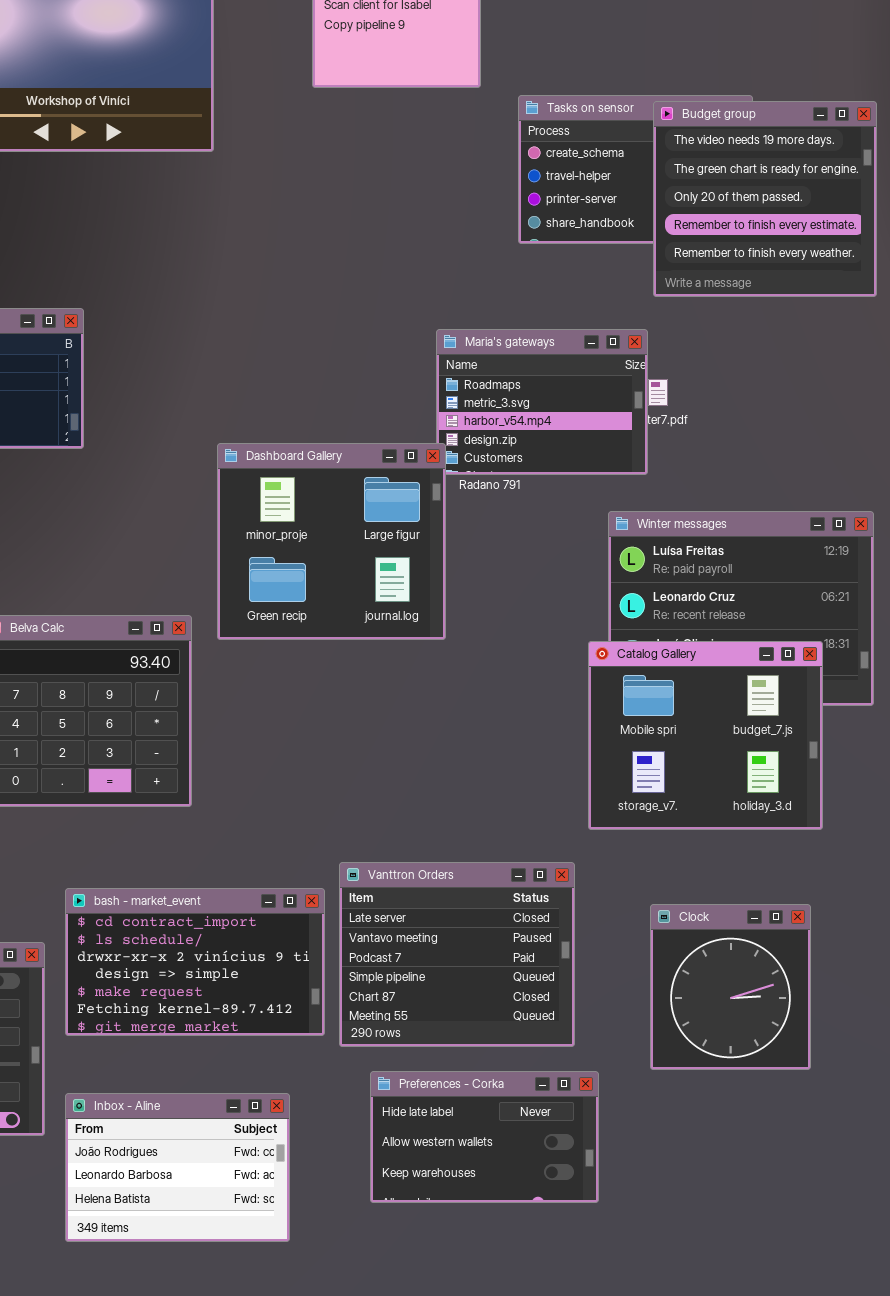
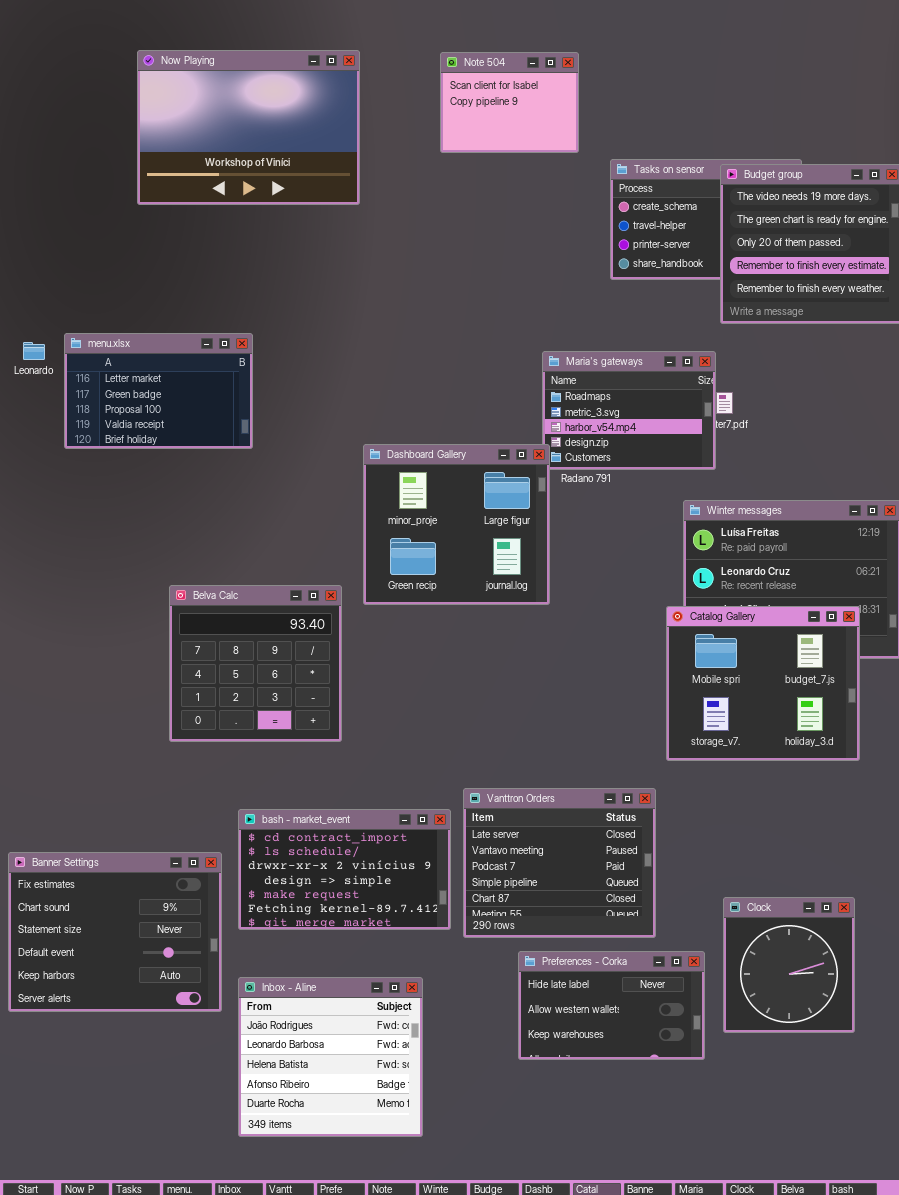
Clock: [650,904,811,1070] -> [723,897,855,1033], moved
Preferences - Corka: [370,1071,599,1203] -> [518,951,705,1060], moved
Inbox - Aline: [65,1093,290,1242] -> [238,977,423,1137], resized

